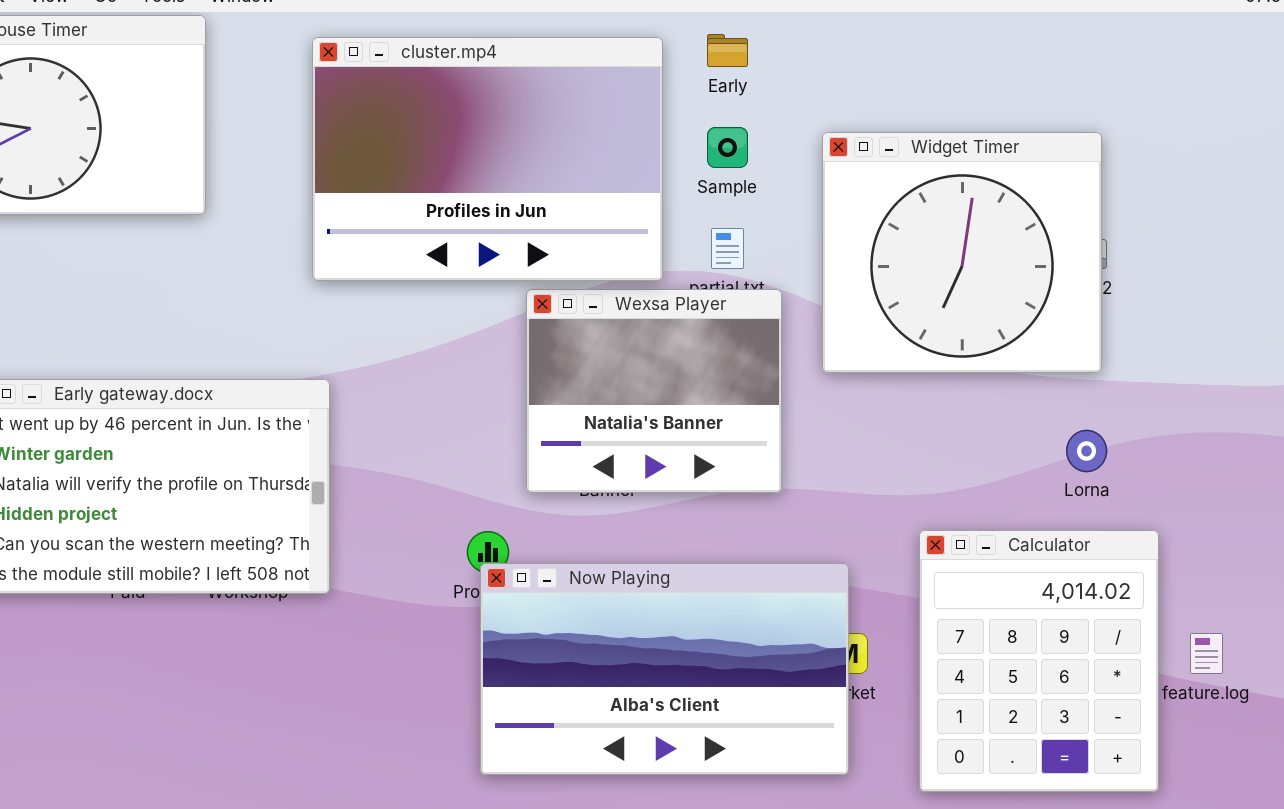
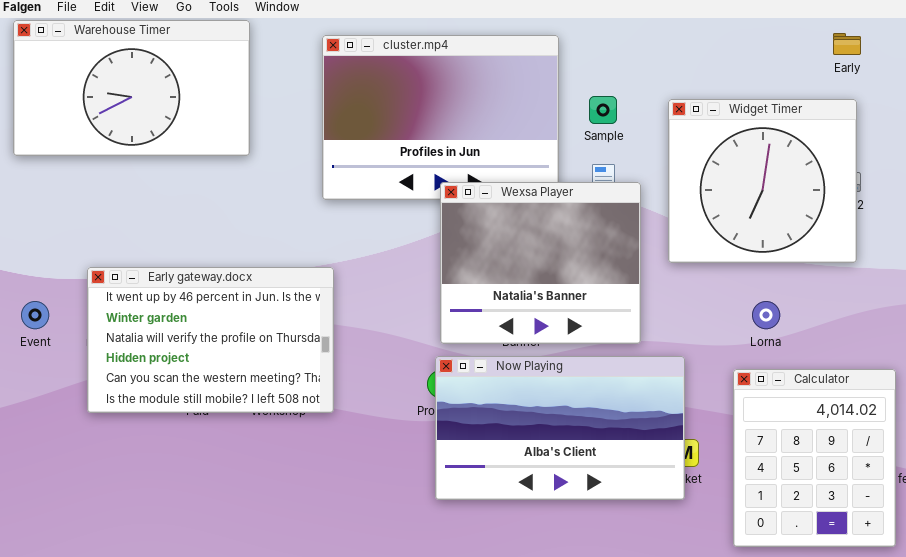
Early: [707,34,748,67] -> [833,33,861,55], moved
Wexsa Player: [526,289,782,493] -> [440,182,641,344], resized
Lorna: [1066,430,1107,472] -> [752,301,780,329], moved
Now Playing: [480,563,849,775] -> [435,356,685,500], moved

